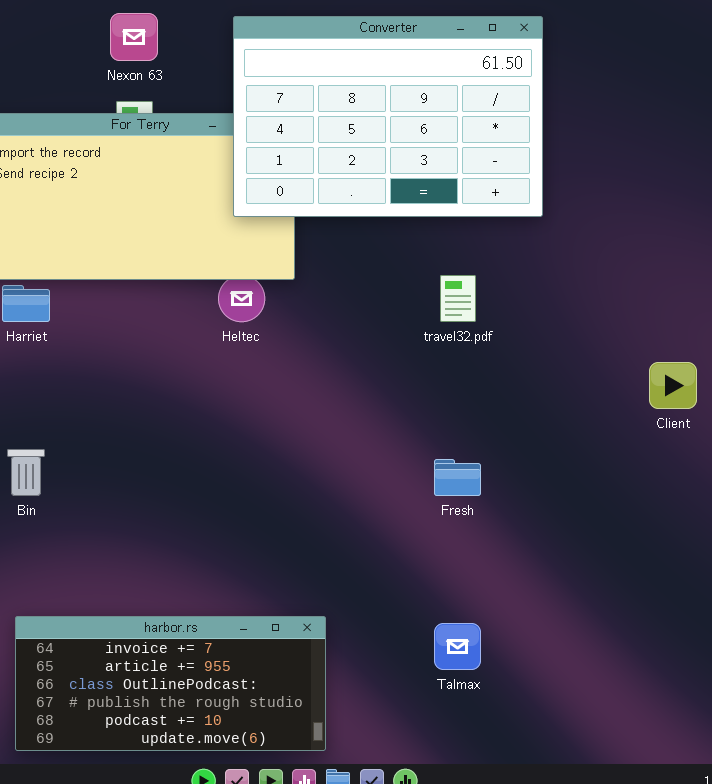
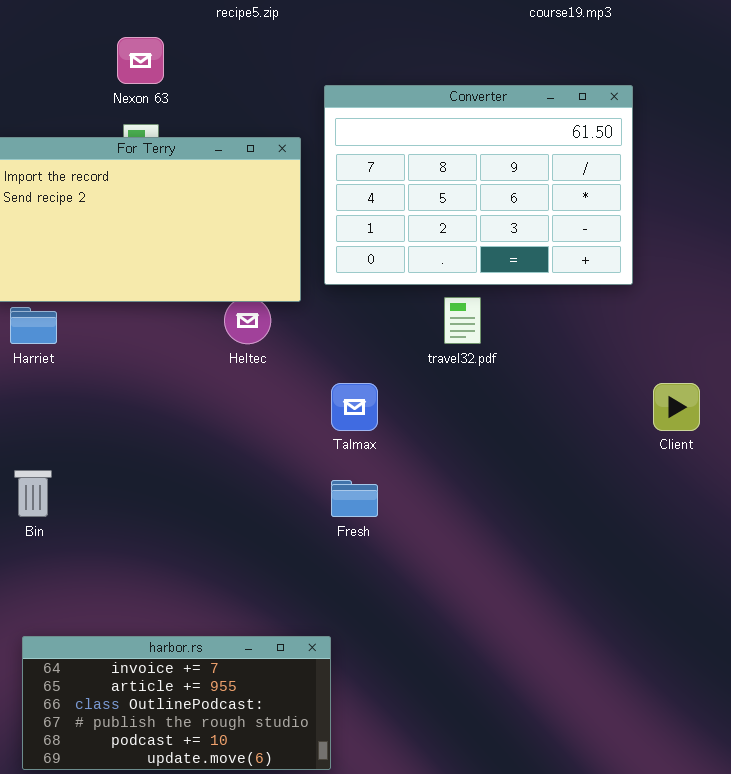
Converter: [233,16,543,217] -> [324,85,633,285], moved
Fresh: [434,459,481,496] -> [331,480,378,517], moved
Talmax: [434,623,481,670] -> [331,383,378,431], moved

